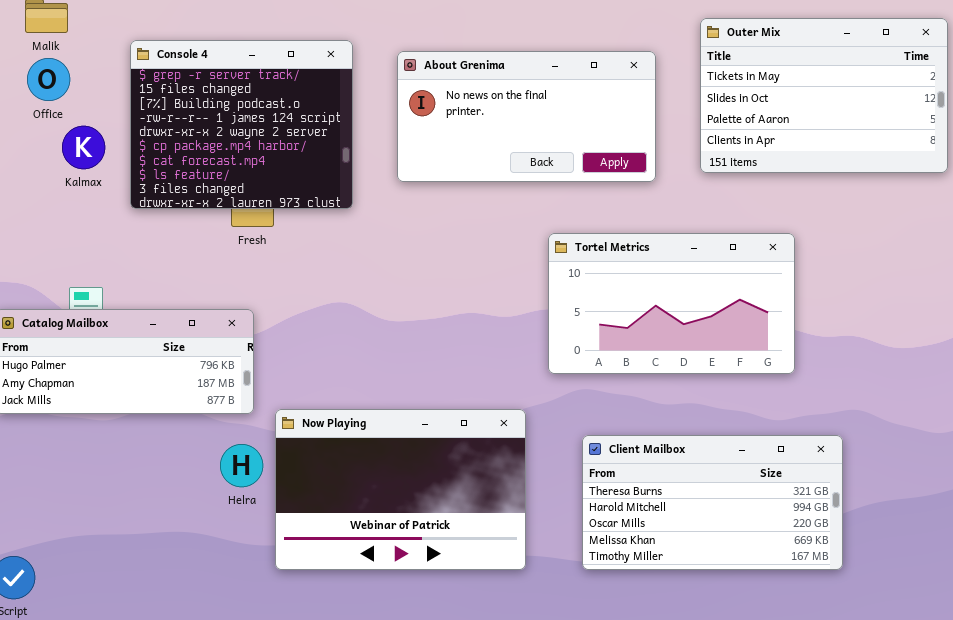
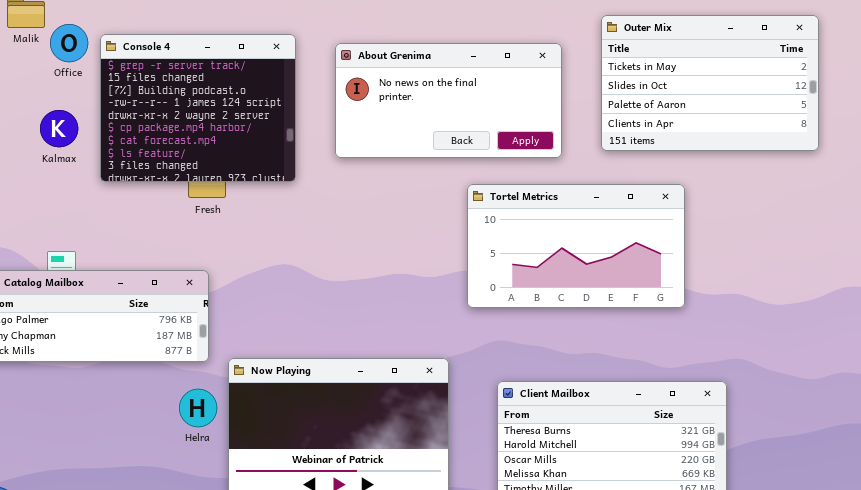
Office: [27,58,70,101] -> [50,24,88,62], moved
Tortel Metrics: [548,233,795,374] -> [467,184,685,308], moved

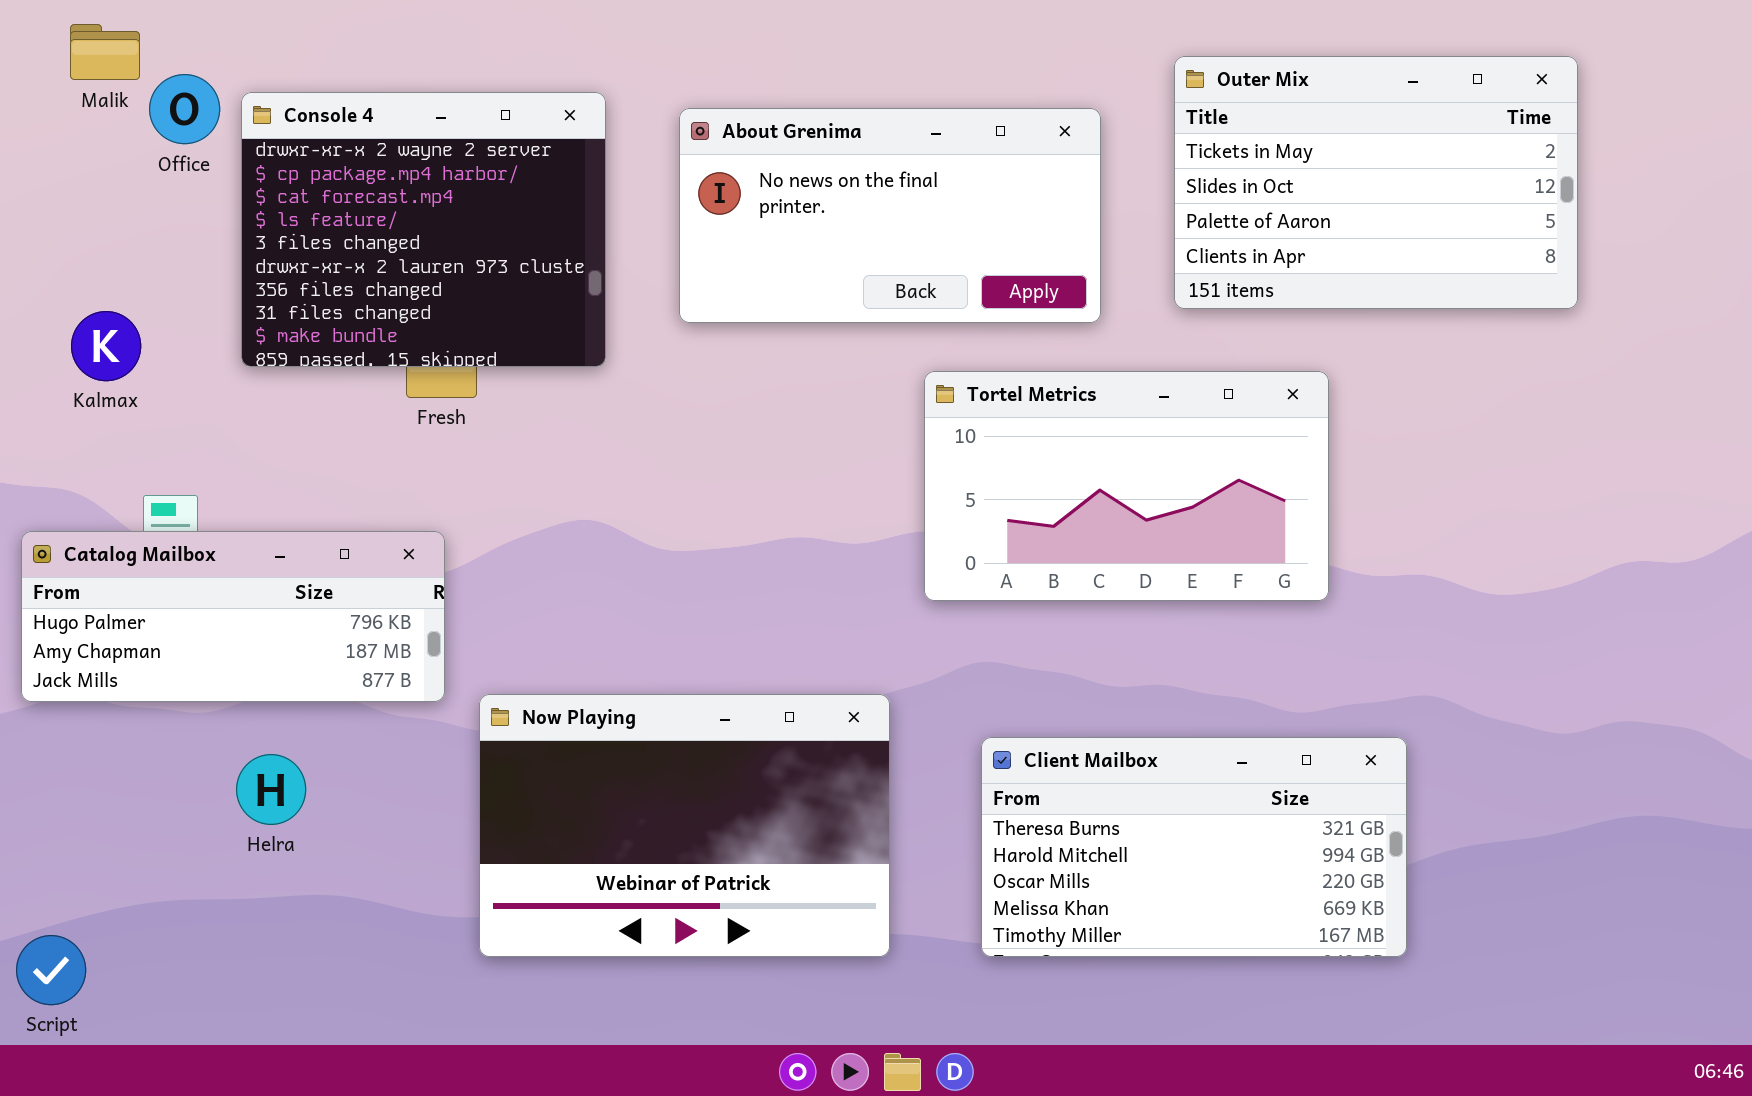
Console 4: [100,34,296,182] -> [241,92,606,367], scrolled down 4 rows
Kalmax: [40,110,78,147] -> [71,311,141,381], moved
Helra: [179,389,217,427] -> [236,754,306,825], moved

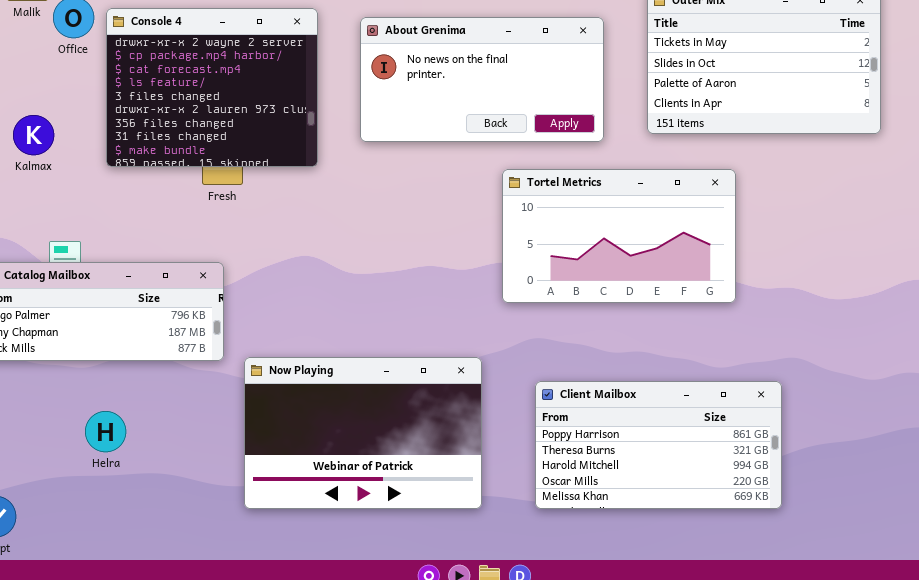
Kalmax: [71,311,141,381] -> [13,115,54,155], moved
Client Mailbox: [981,737,1407,957] -> [535,381,782,509], scrolled up 1 row
Helra: [236,754,306,825] -> [85,411,126,452], moved

